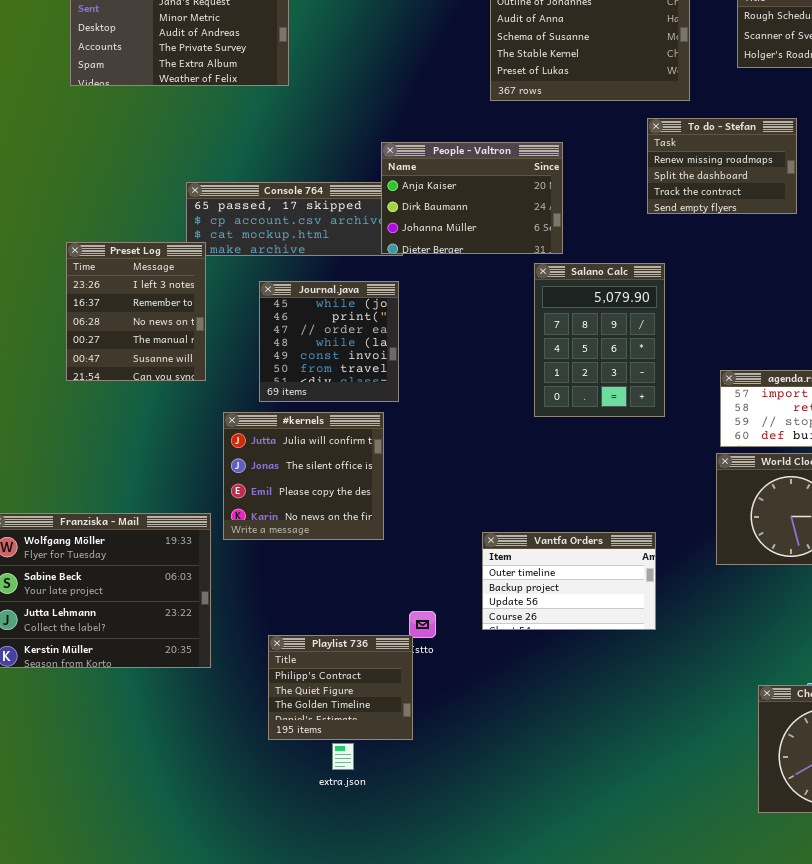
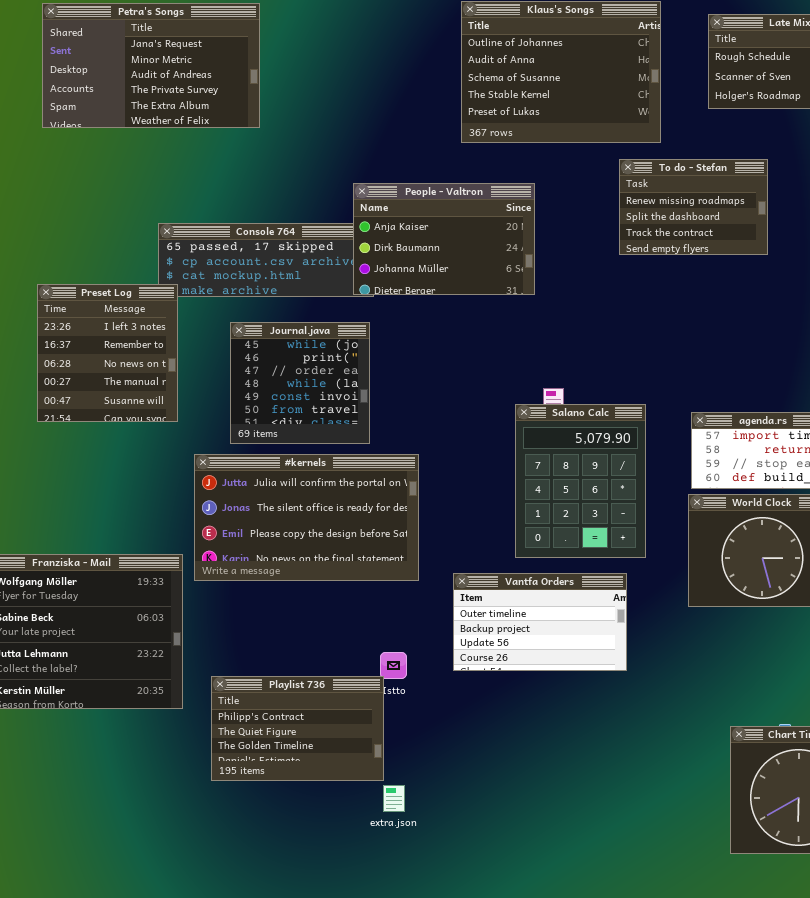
Salano Calc: [534,263,665,417] -> [515,404,646,558], moved
#kernels: [223,412,384,540] -> [194,454,419,581], resized
Playlist 736: [268,635,413,740] -> [211,676,384,781], resized
extra.json: [332,743,354,770] -> [383,785,405,812], moved

